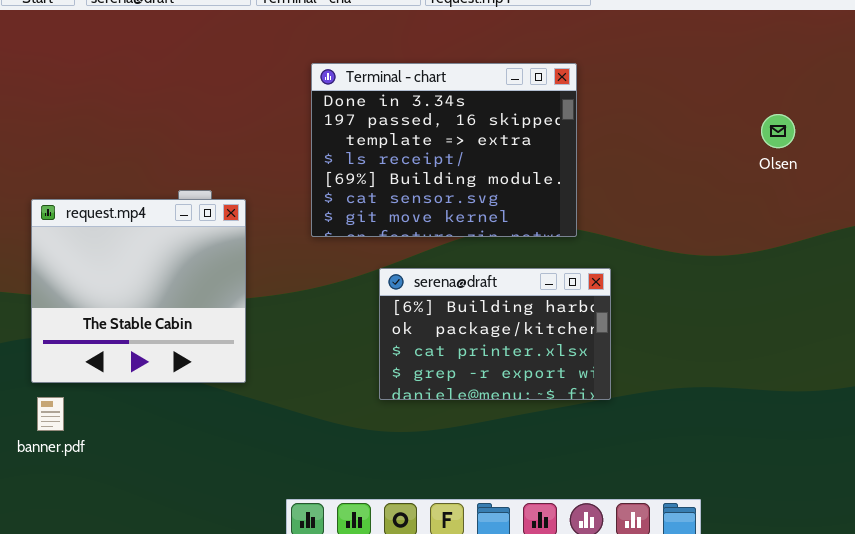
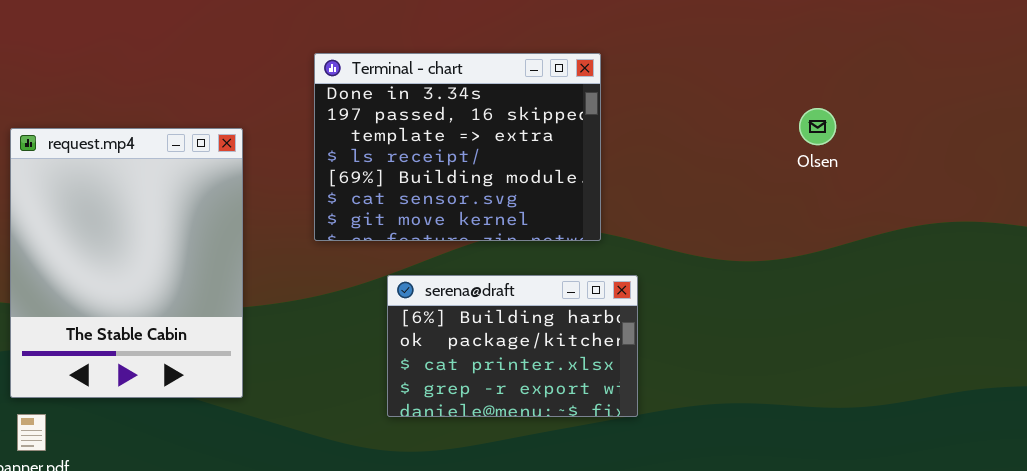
request.mp4: [31,199,246,383] -> [10,128,243,398], resized

